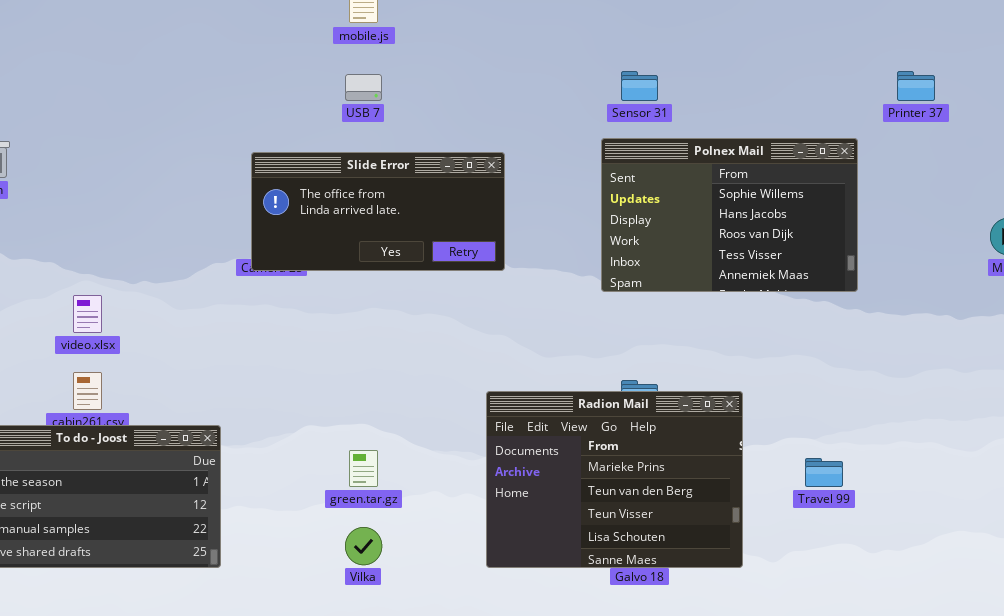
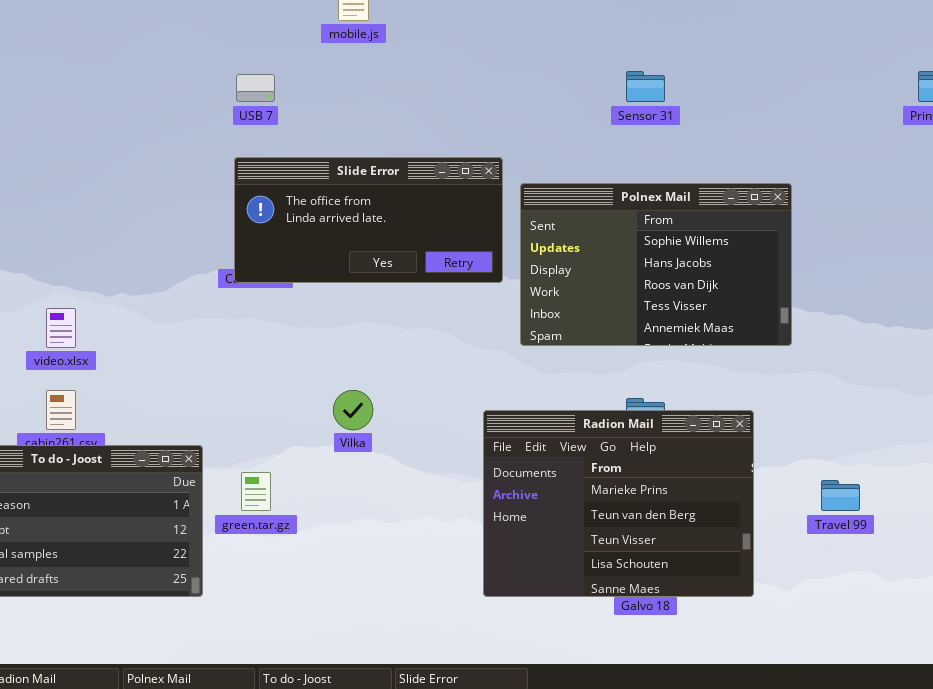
USB 7: [345,74,382,101] -> [236,74,275,102], moved
Polnex Mail: [601,138,858,292] -> [520,183,792,346], moved
green.tar.gz: [349,450,378,487] -> [241,472,271,511], moved
Vilka: [345,527,382,565] -> [333,390,373,430], moved

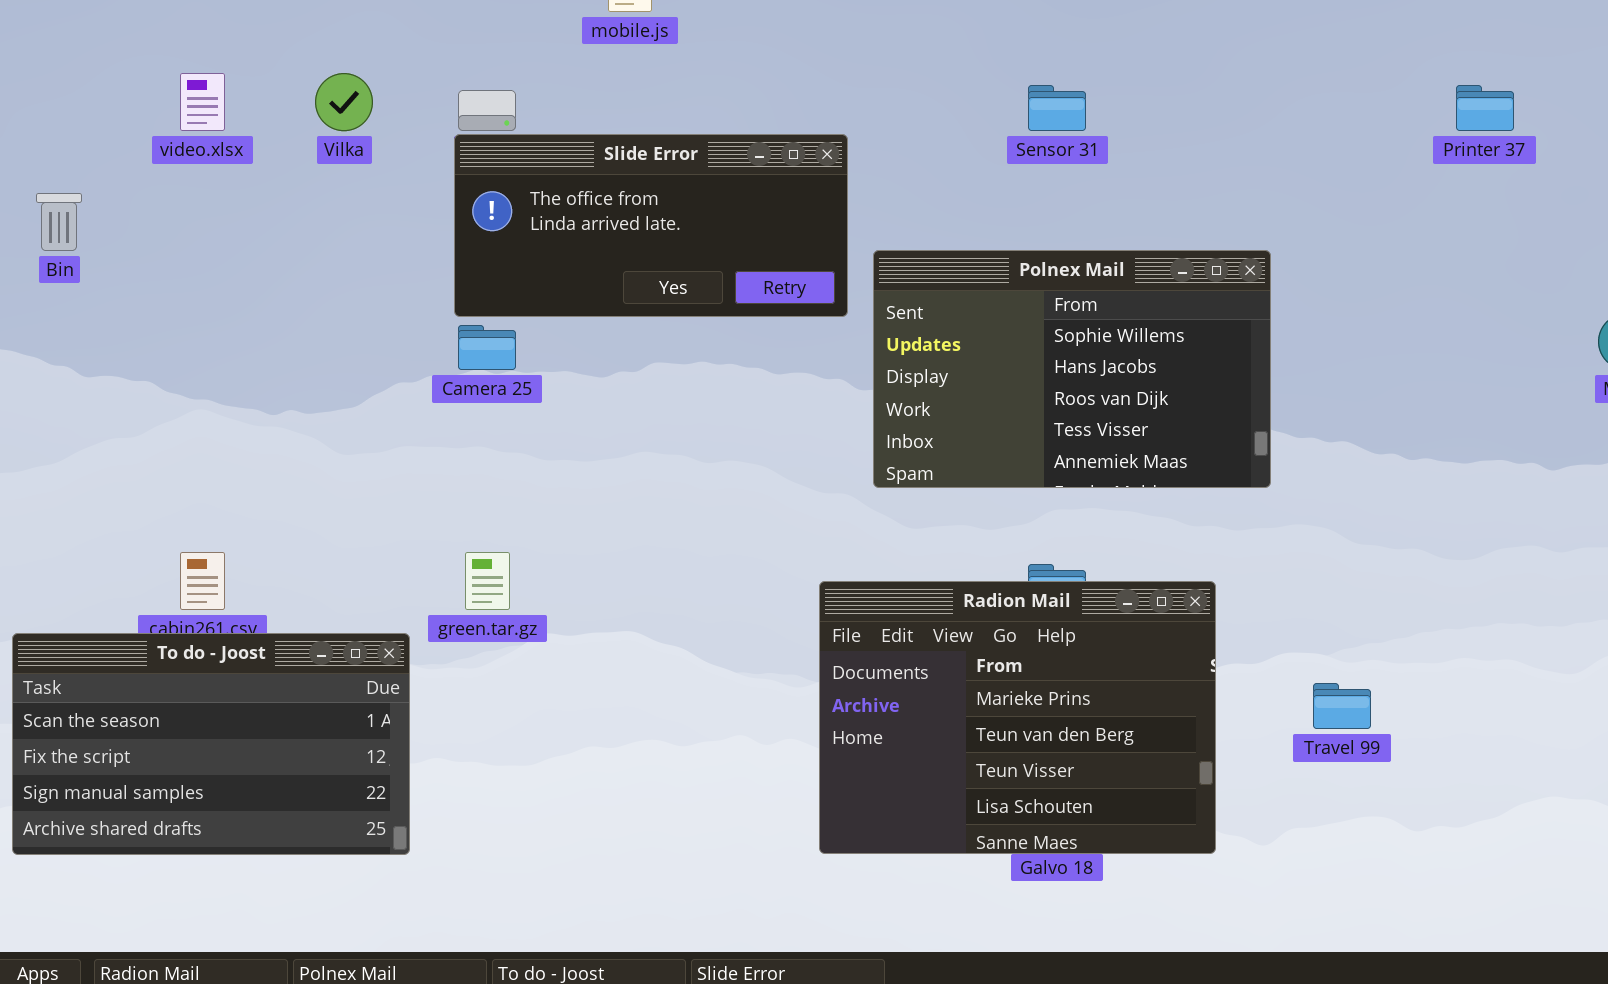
Slide Error: [234,157,503,283] -> [454,134,848,317], moved
video.xlsx: [46,308,76,348] -> [180,73,225,131], moved
Vilka: [333,390,373,430] -> [315,73,373,131], moved
green.tar.gz: [241,472,271,511] -> [465,552,510,610], moved

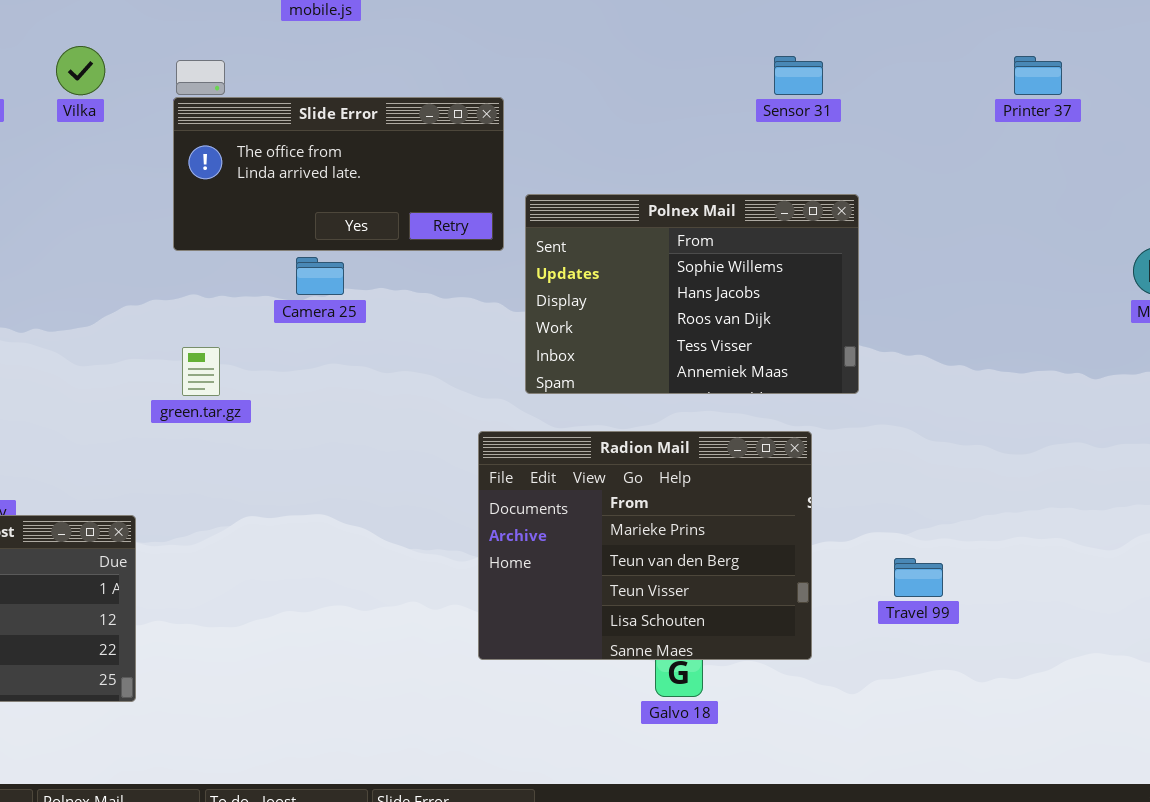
Sensor 31: [1028,85,1086,131] -> [774,56,823,95], moved
Camera 25: [458,325,516,370] -> [296,257,344,295], moved
green.tar.gz: [465,552,510,610] -> [182,347,220,396], moved
Radion Mail: [819,581,1216,854] -> [478,431,812,660], moved

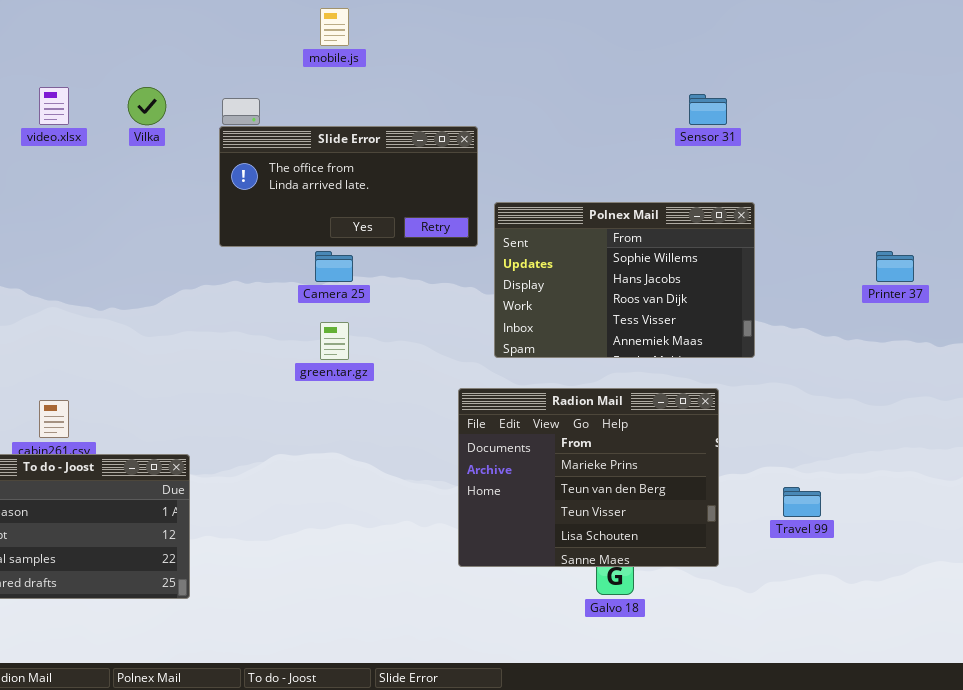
Printer 37: [1014,56,1062,95] -> [876,251,914,282], moved
green.tar.gz: [182,347,220,396] -> [320,322,349,360], moved

